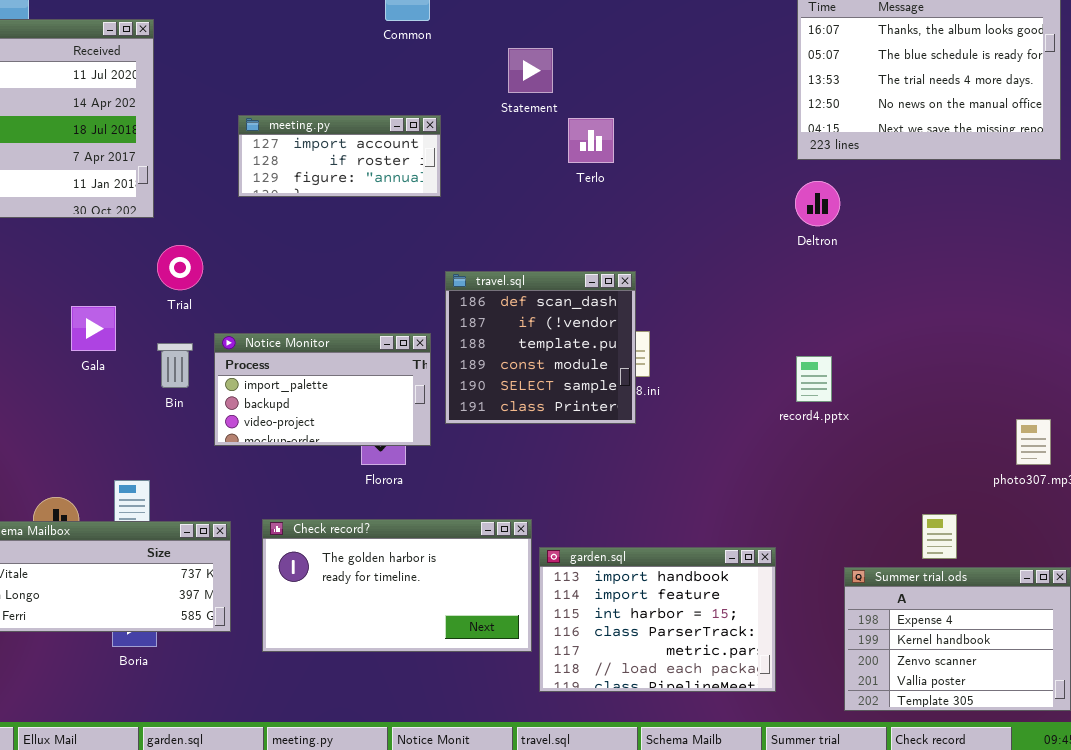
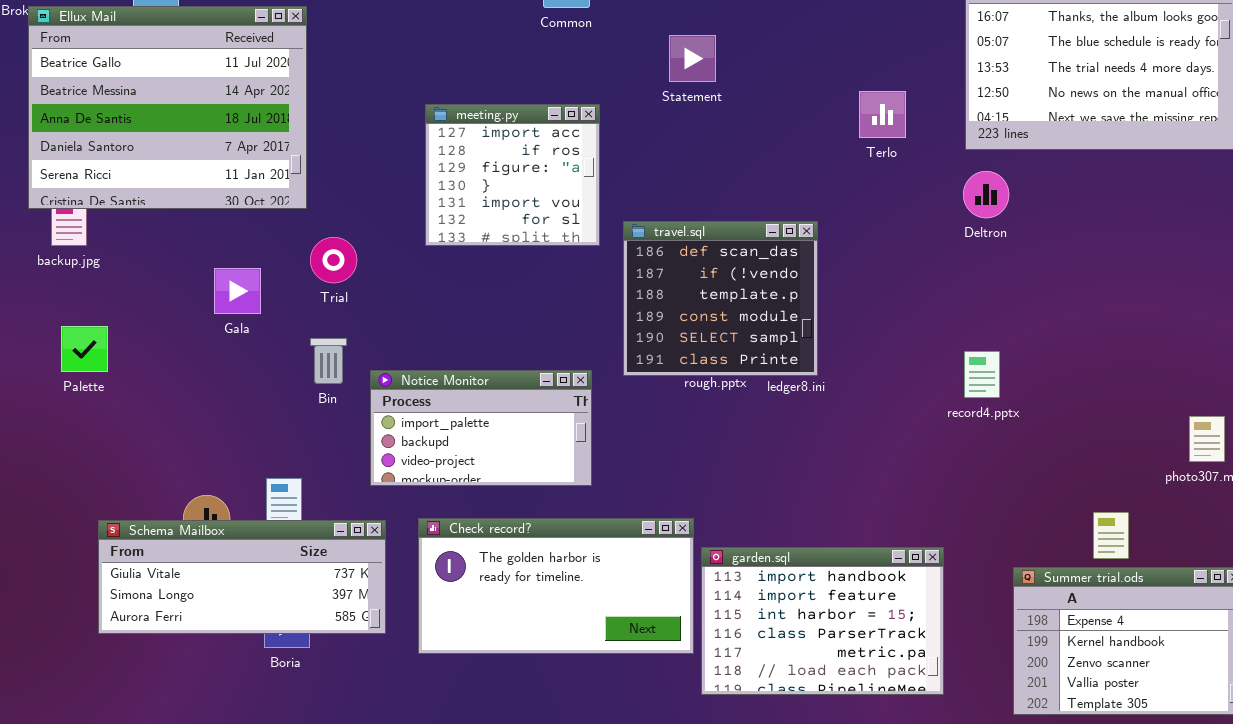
meeting.py: [238,115,441,197] -> [425,104,600,246], resized
Terlo: [568,118,614,163] -> [859,91,906,138], moved
travel.sql: [445,271,636,424] -> [623,221,818,376], moved
Gala: [71,306,116,351] -> [214,268,261,314], moved
Notice Monitor: [214,333,431,446] -> [370,370,592,486], moved

